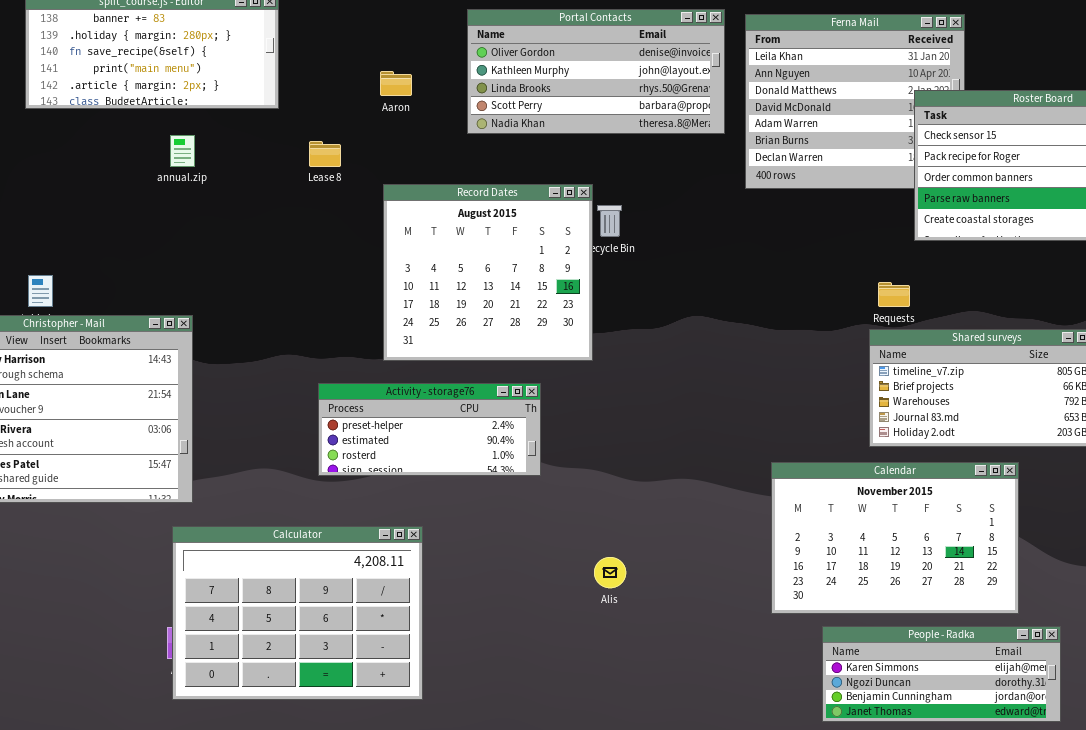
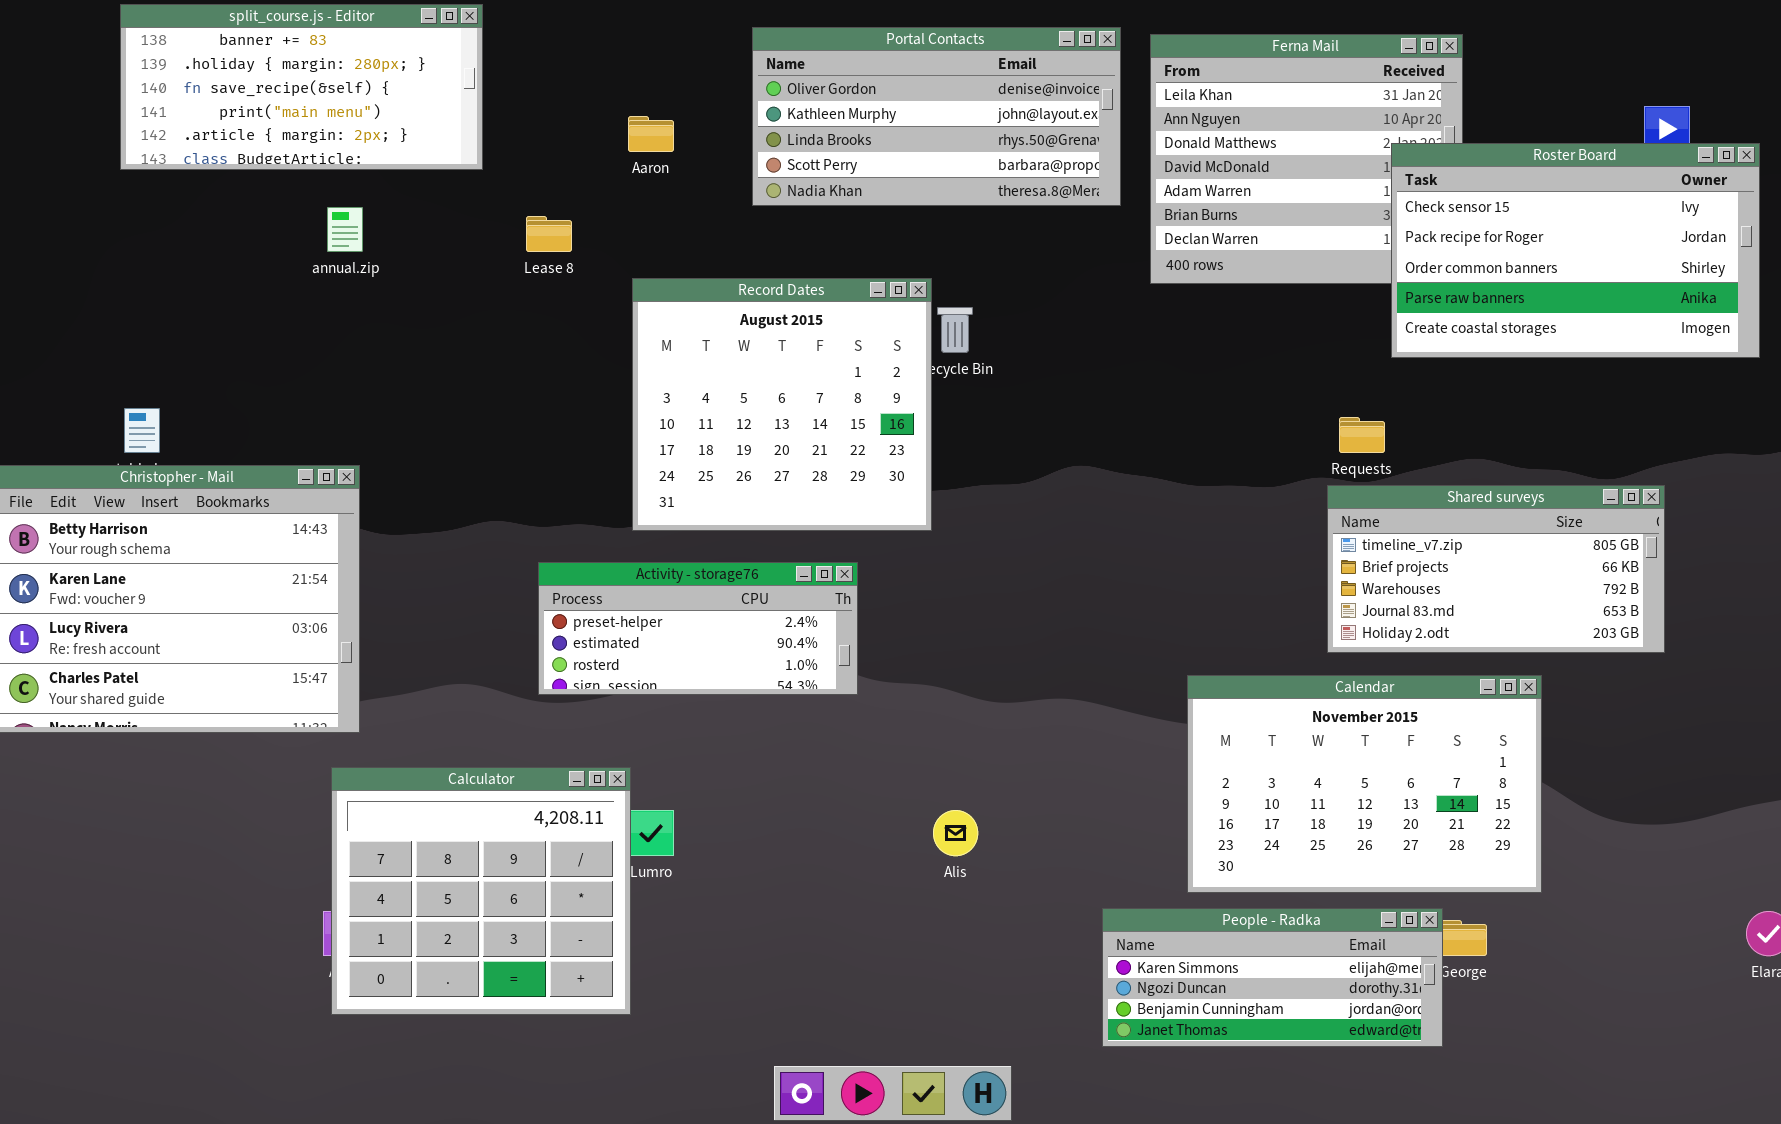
Calculator: [172,526,423,700] -> [331,767,631,1015], resized
People - Radka: [822,626,1061,722] -> [1102,908,1443,1047], moved

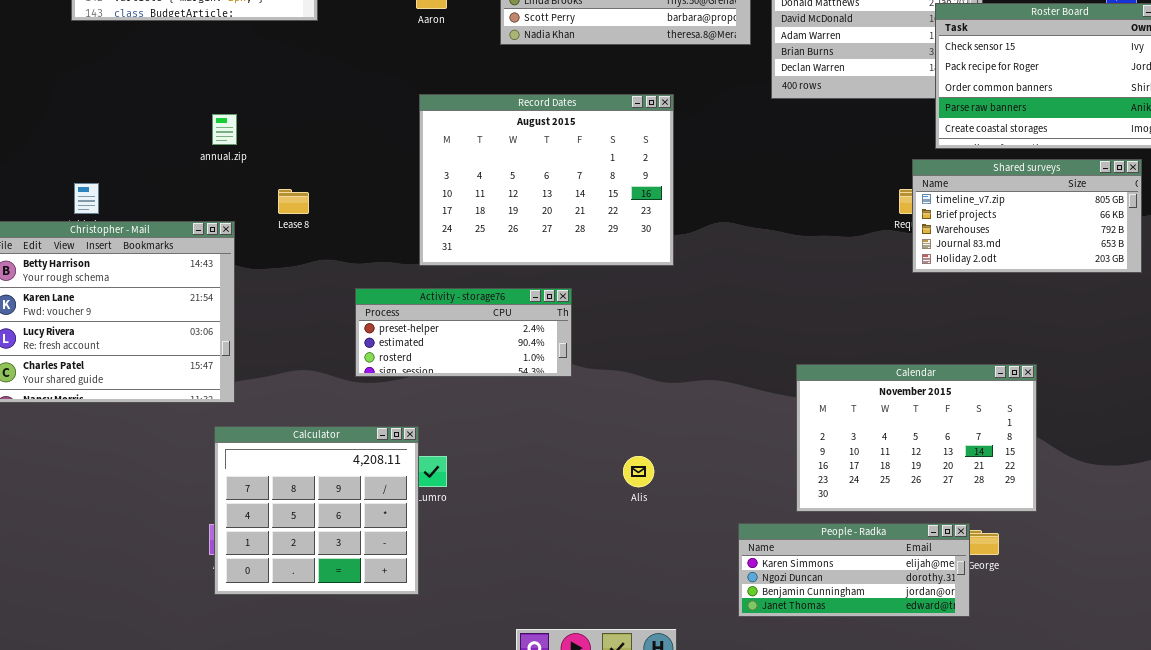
annual.zip: [327,207,363,252] -> [212,114,237,145], moved
Lease 8: [526,216,572,252] -> [278,189,309,214], moved
Record Dates: [632,278,932,531] -> [419,94,674,266], resized
Shared surveys: [1327,485,1665,653] -> [912,159,1142,273], moved

